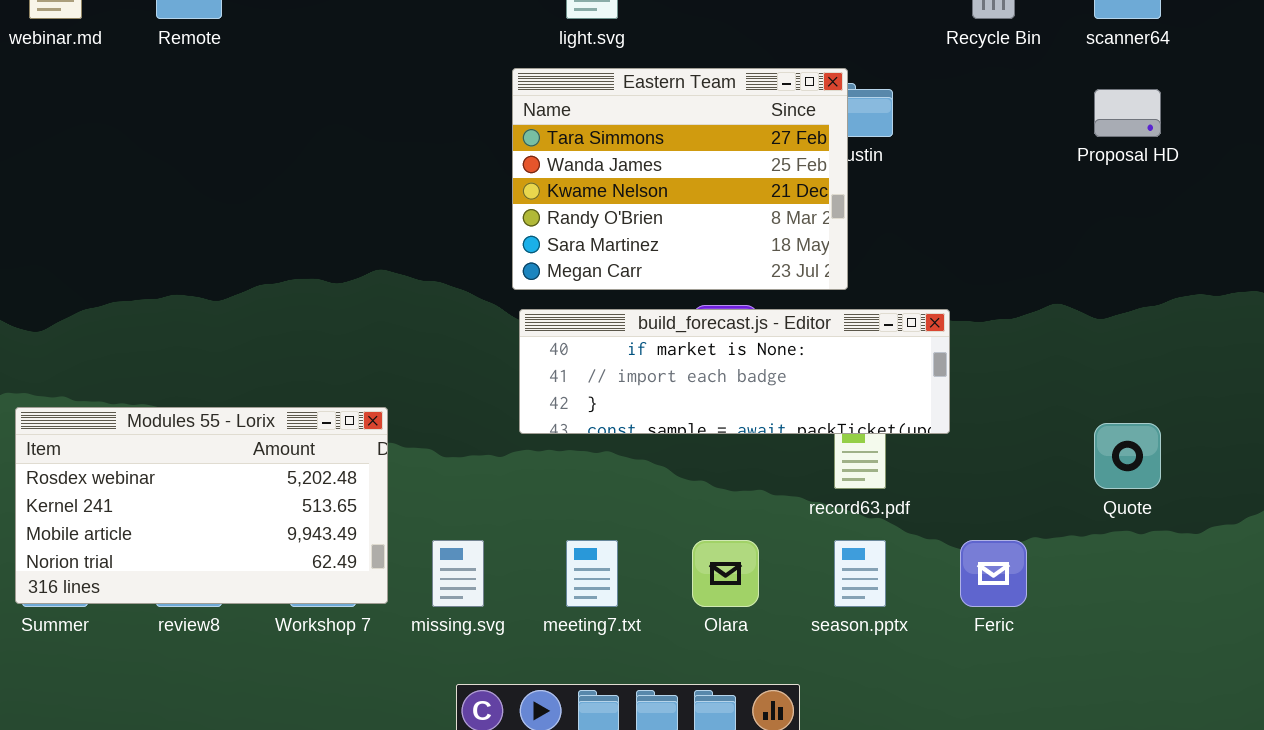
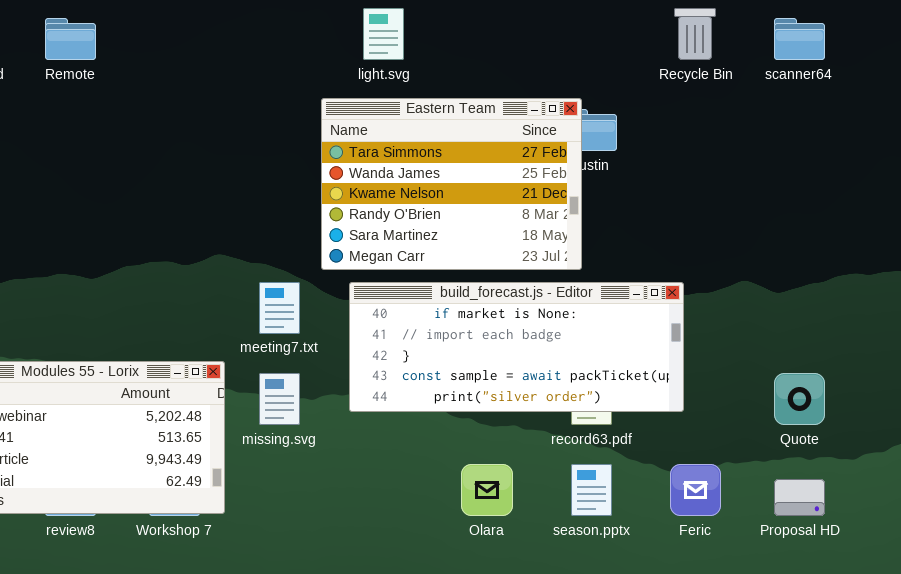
Proposal HD: [1094,89,1161,137] -> [774,479,825,516], moved
build_forecast.js - Editor: [519,309,950,434] -> [349,282,684,412], moved, resized
missing.svg: [432,540,484,607] -> [259,373,300,425], moved
meeting7.txt: [566,540,618,607] -> [259,282,300,334], moved

